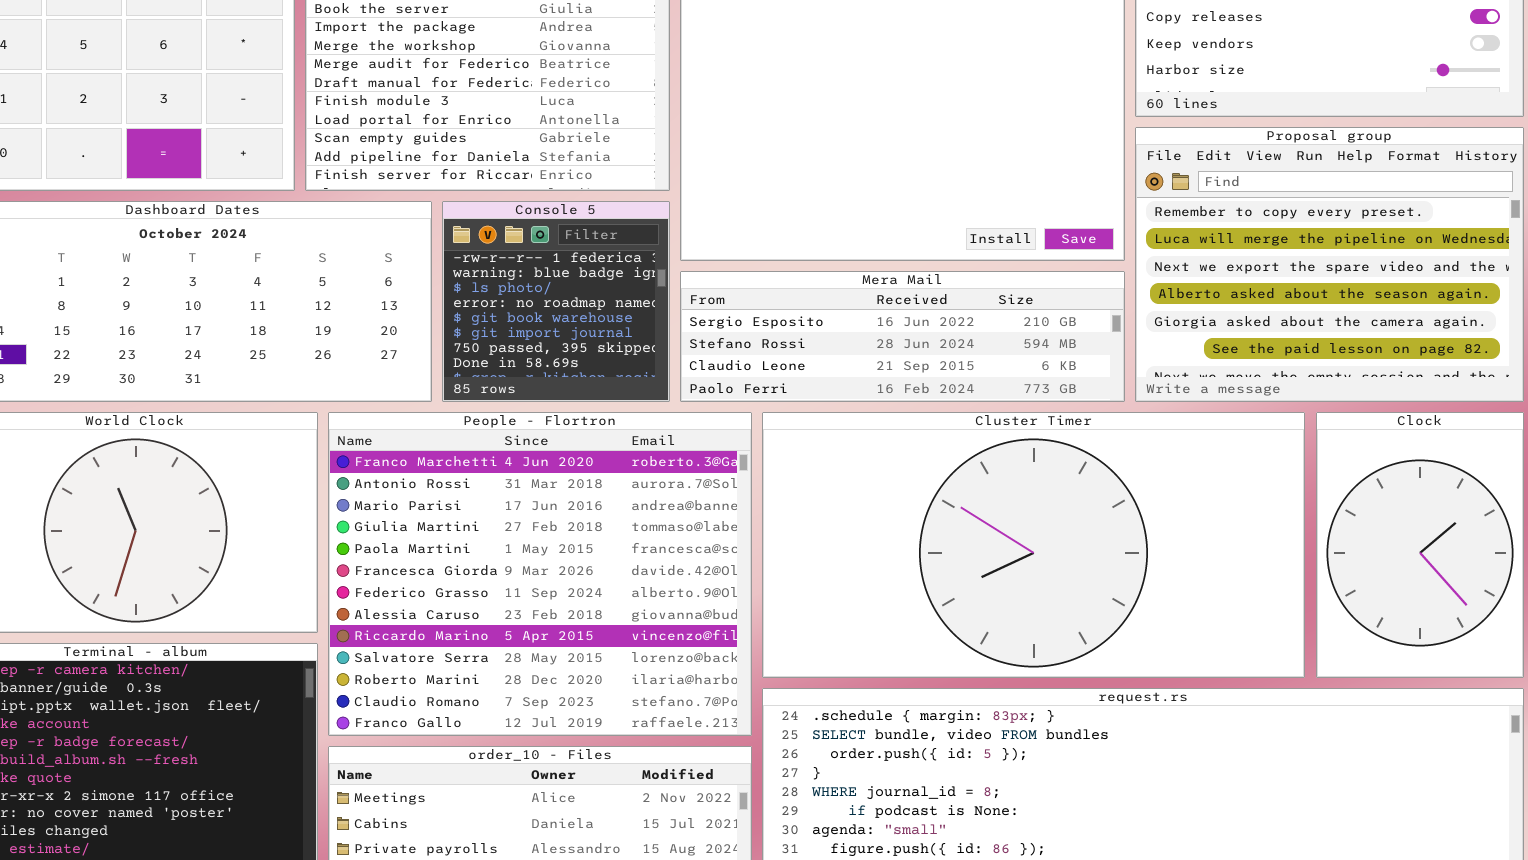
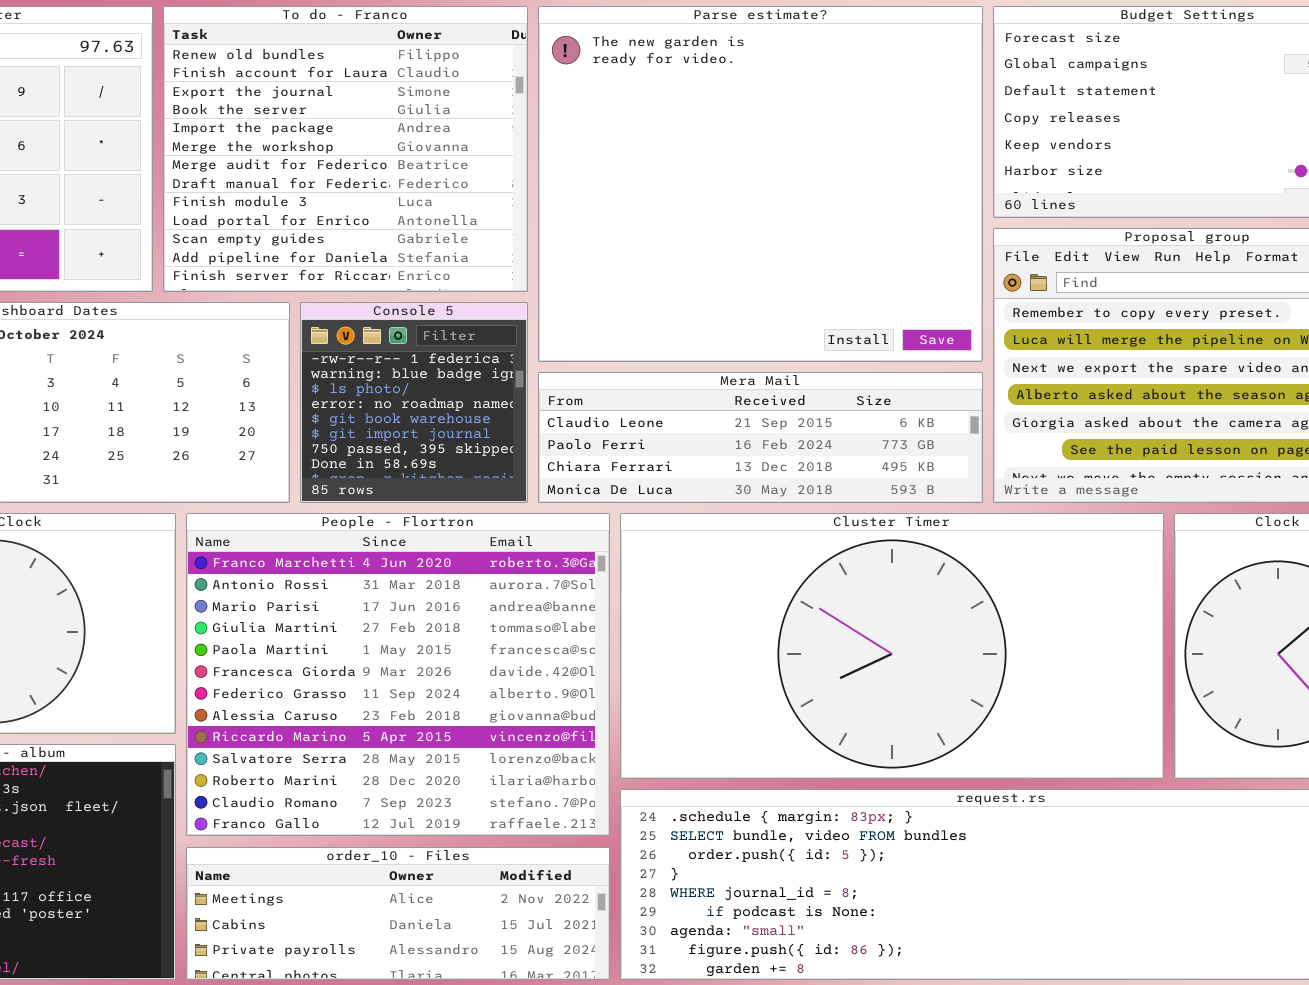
Mera Mail: [680,271,1125,402] -> [538,372,983,503], scrolled down 2 rows

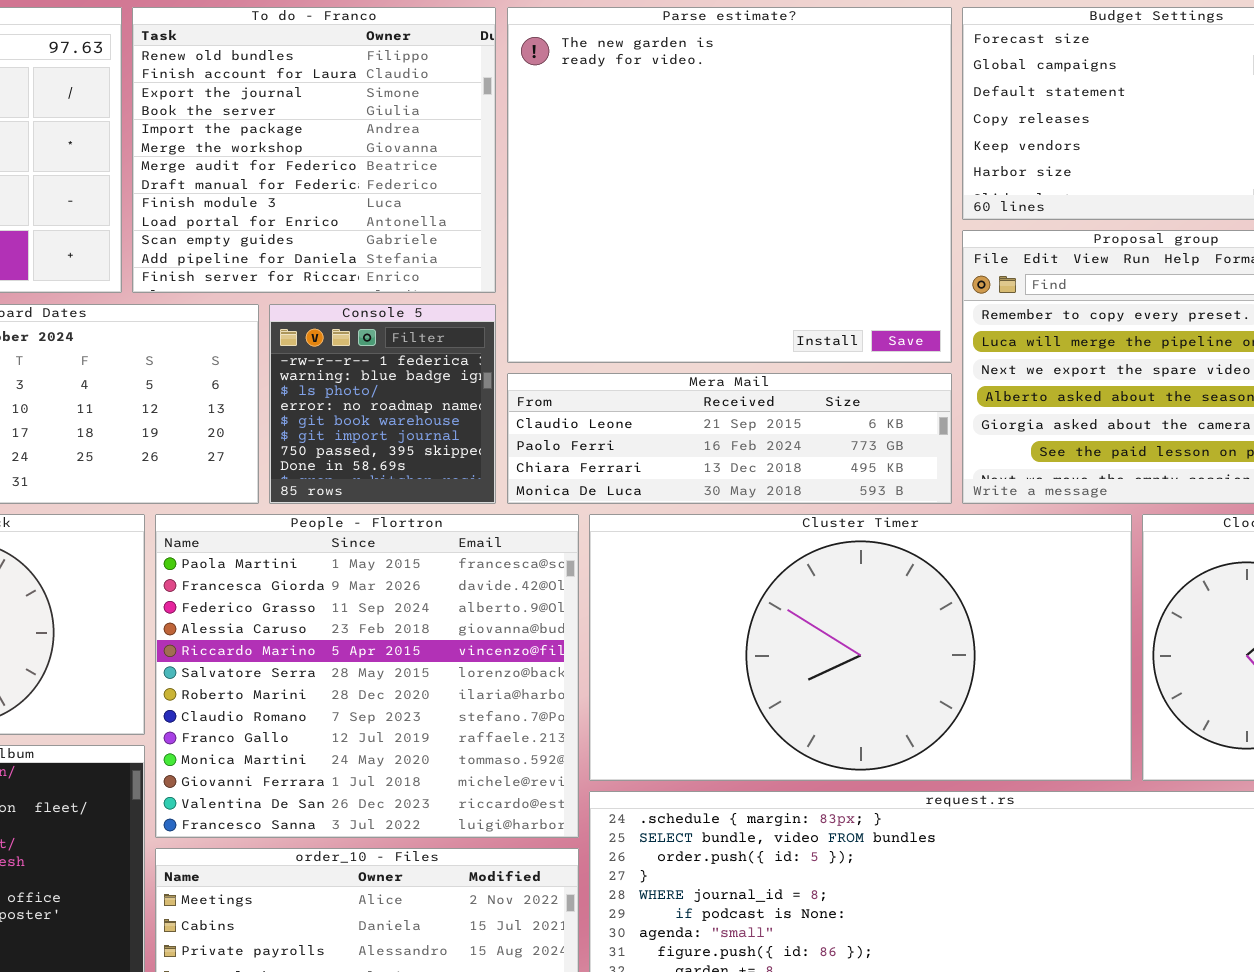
People - Flortron: [186,513,610,836] -> [155,514,579,838], scrolled down 4 rows

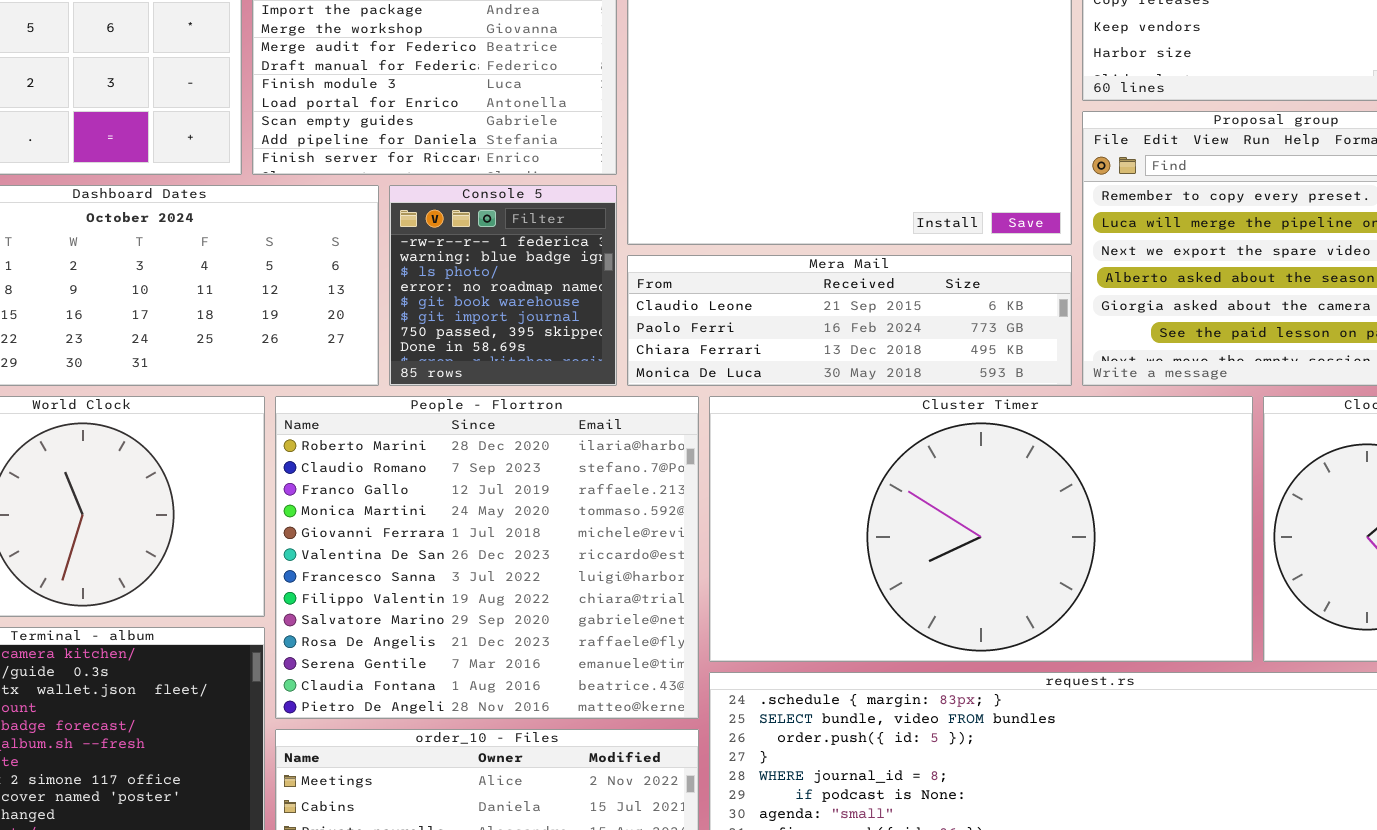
People - Flortron: [155,514,579,838] -> [275,396,699,719], scrolled down 6 rows

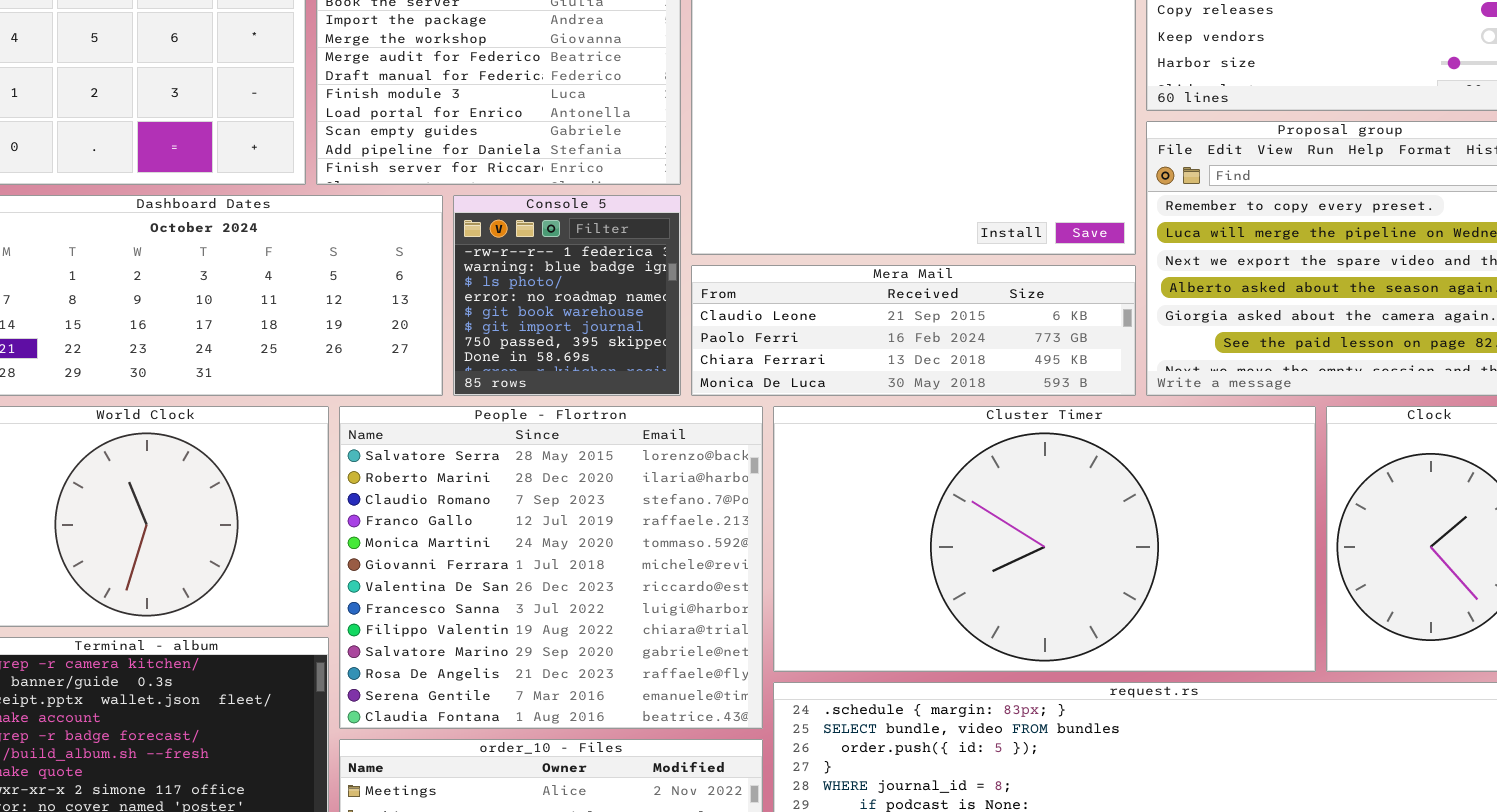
People - Flortron: [275,396,699,719] -> [339,406,763,729], scrolled up 1 row

